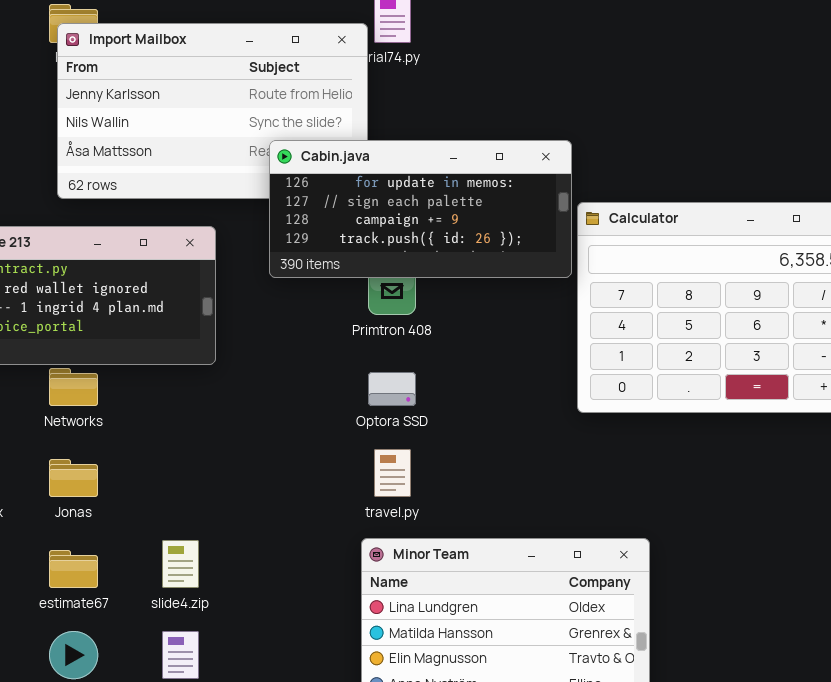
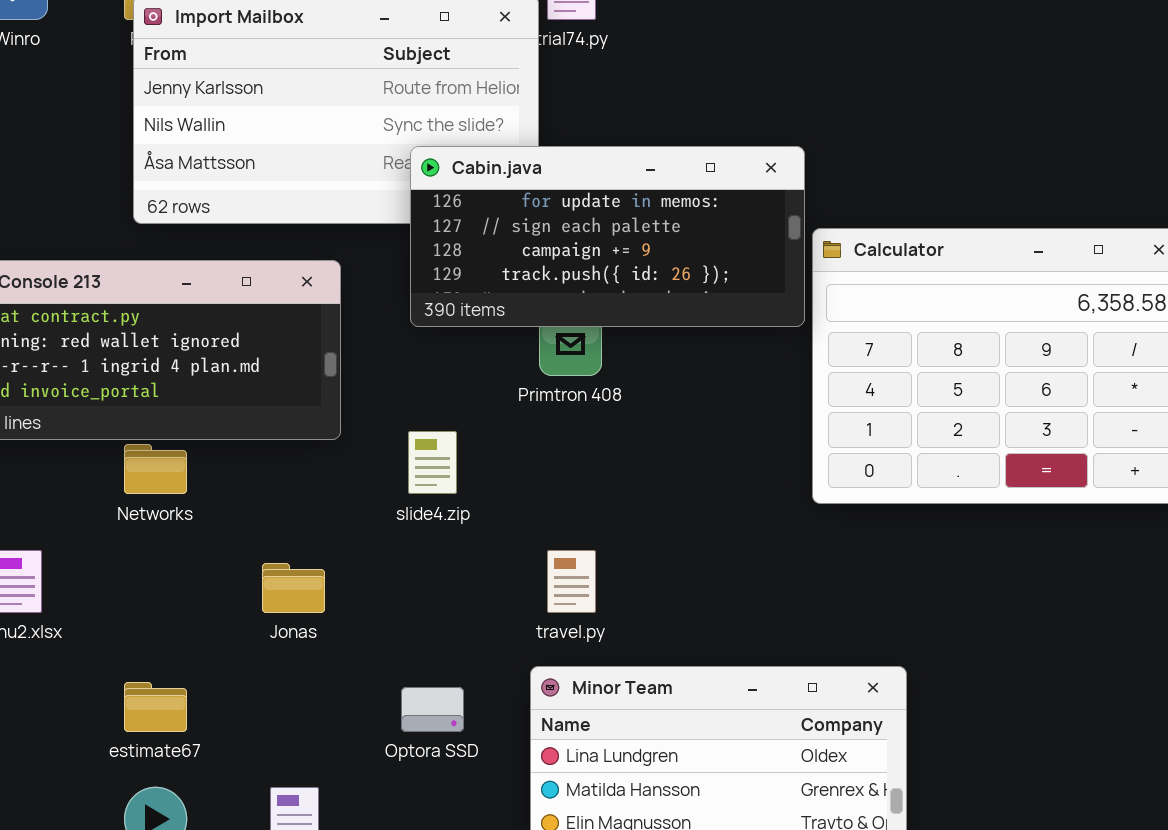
Optora SSD: [368,372,416,406] -> [401,687,464,732], moved
Jonas: [49,459,98,497] -> [262,563,325,613], moved
slide4.zip: [162,540,199,588] -> [408,431,457,494], moved

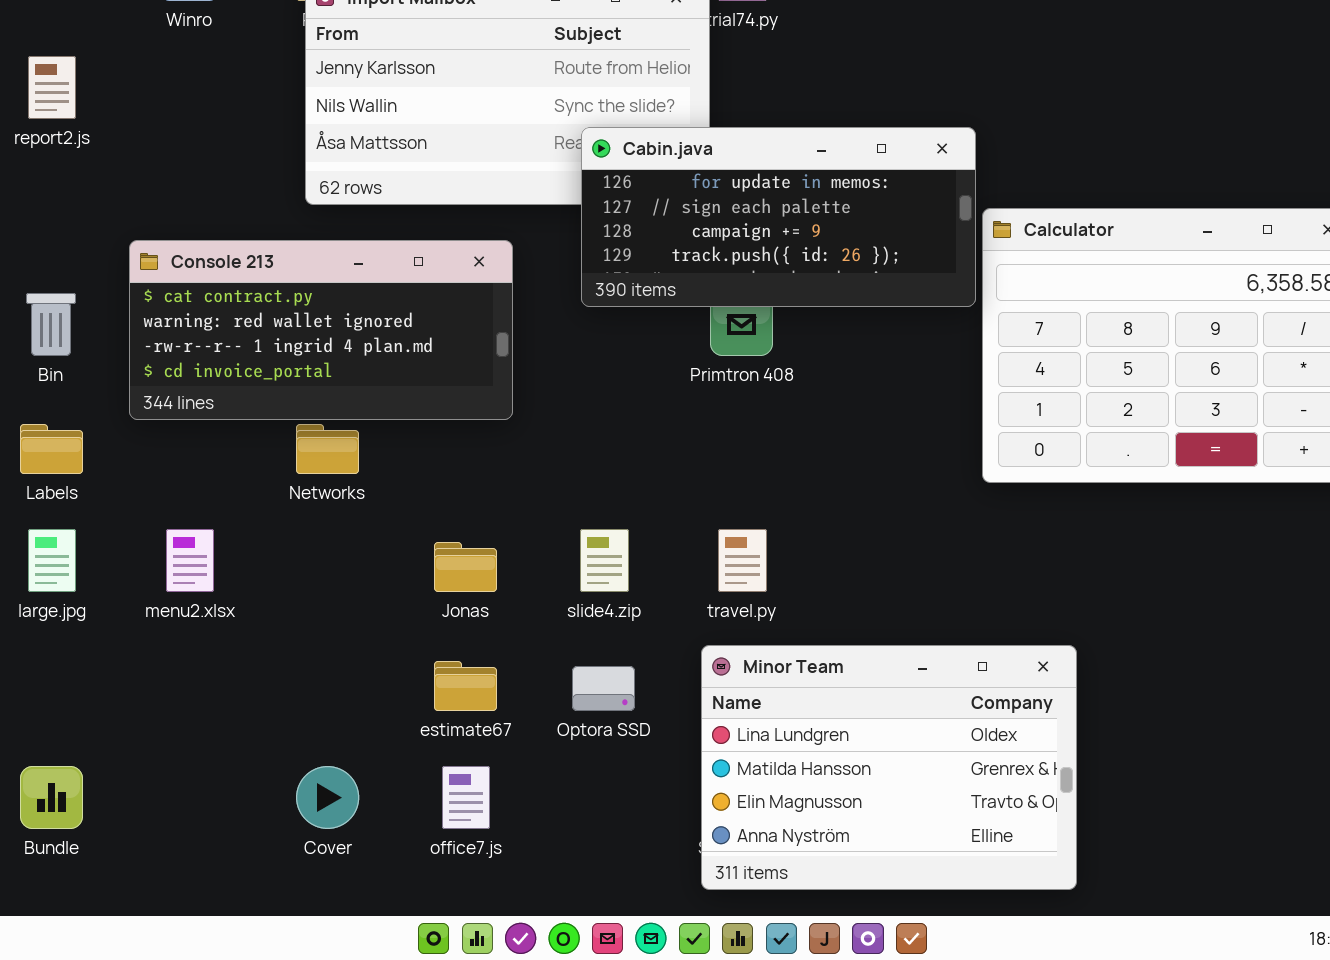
slide4.zip: [408,431,457,494] -> [580,529,629,592], moved
estimate67: [124,682,187,732] -> [434,661,497,711], moved

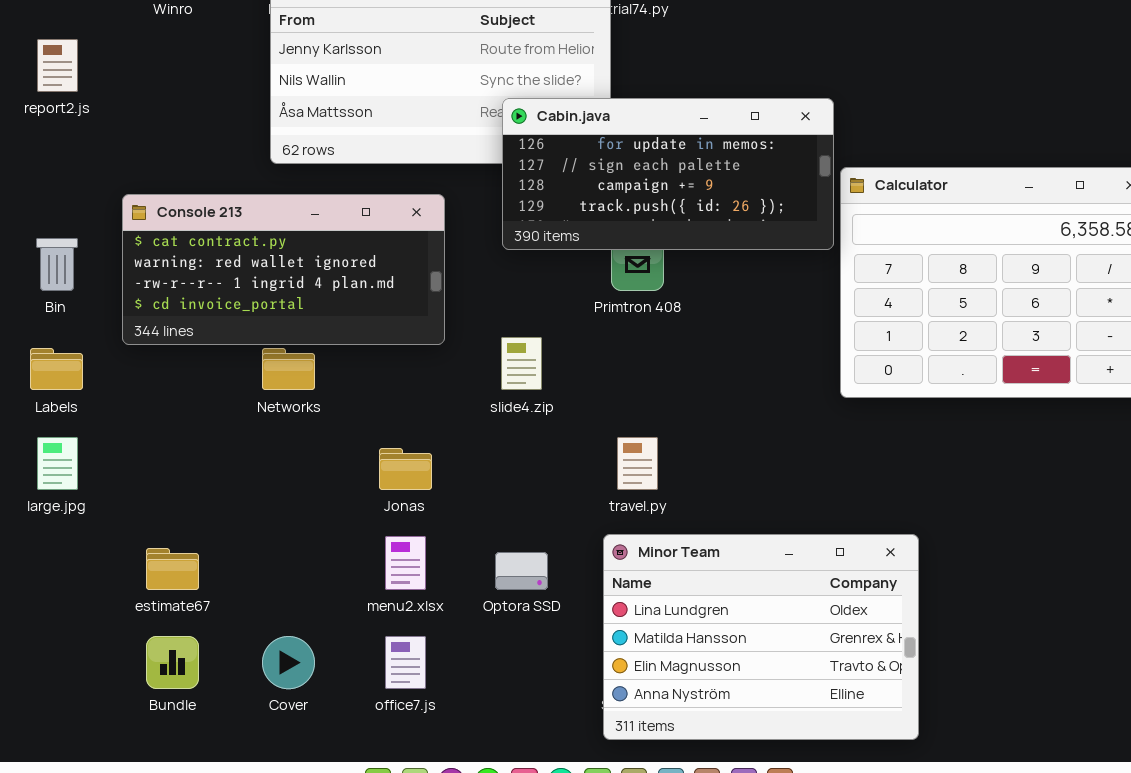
menu2.xlsx: [166,529,214,592] -> [385,536,426,590], moved
slide4.zip: [580,529,629,592] -> [501,337,542,390], moved
estimate67: [434,661,497,711] -> [146,548,199,590], moved
Bundle: [20,766,83,829] -> [146,636,199,689], moved

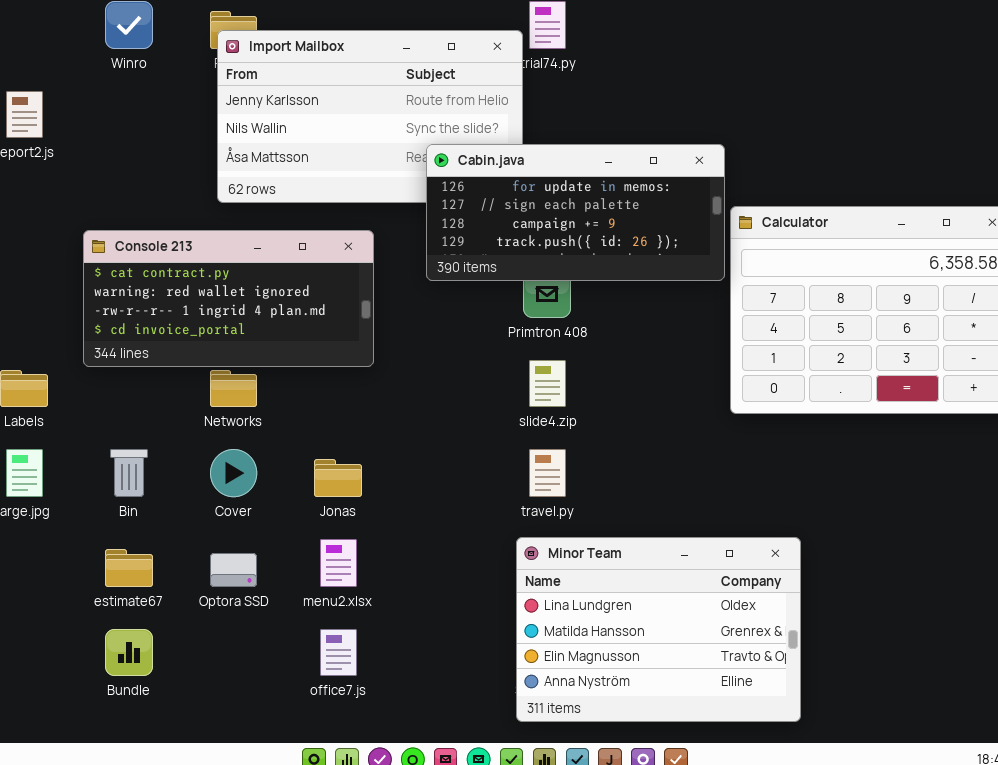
Bin: [36,238,78,291] -> [110,449,148,497], moved
slide4.zip: [501,337,542,390] -> [529,360,566,407], moved
Optora SSD: [495,552,548,590] -> [210,553,257,587], moved
Cover: [262,636,315,689] -> [210,449,257,497], moved

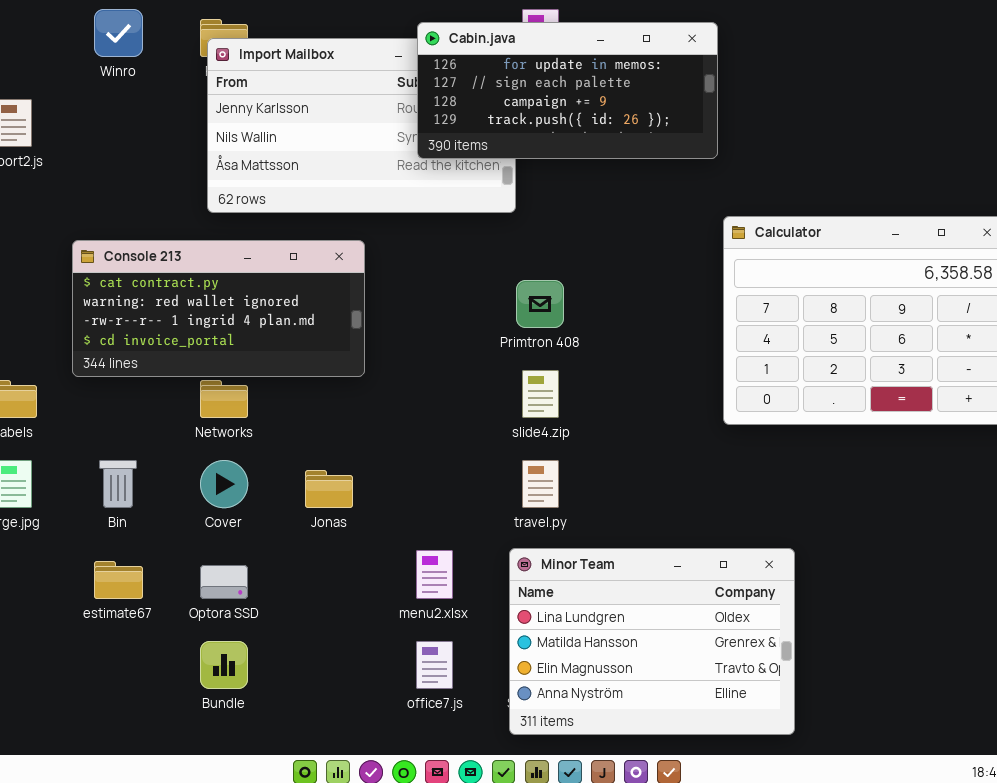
Cabin.java: [426,144,725,281] -> [417,22,718,159], moved
menu2.xlsx: [320,539,357,587] -> [416,550,453,599], moved
Bundle: [105,629,153,676] -> [200,641,248,689], moved
office7.js: [320,629,357,676] -> [416,641,453,689], moved

